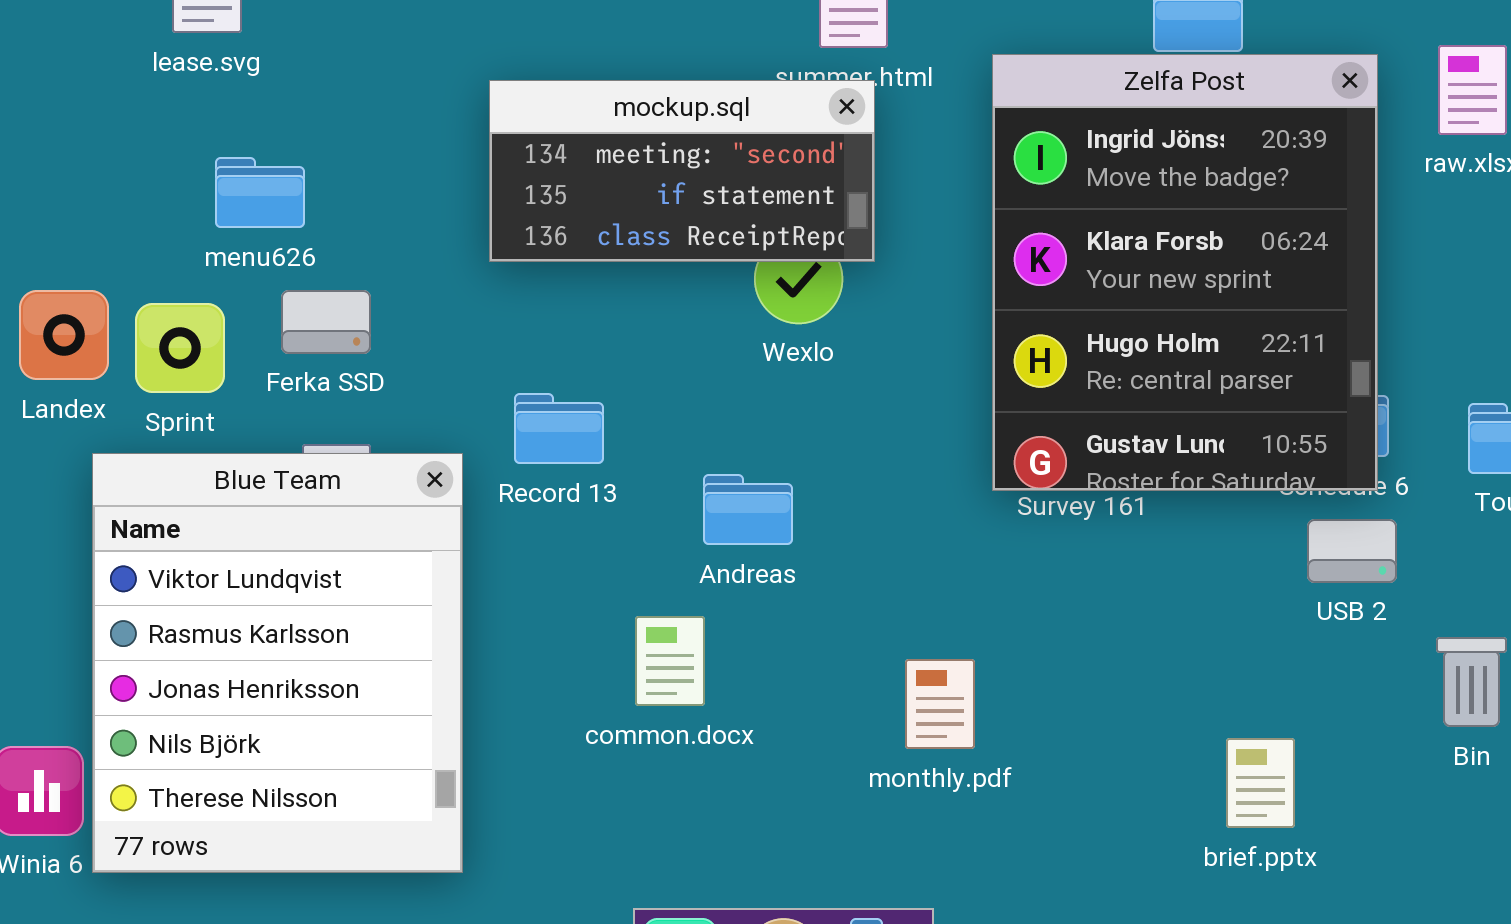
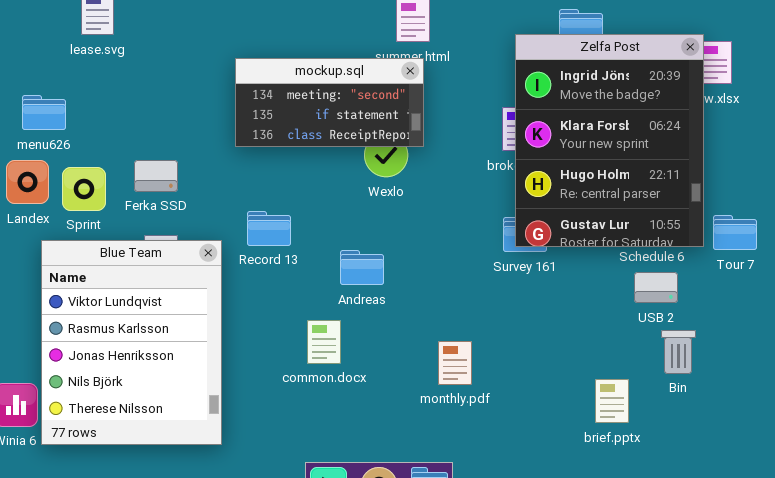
Zelfa Post: [992,54,1378,491] -> [515,34,704,247], moved
menu626: [215,157,305,228] -> [22,95,66,130], moved
Bin: [1436,637,1507,727] -> [661,330,696,374], moved

